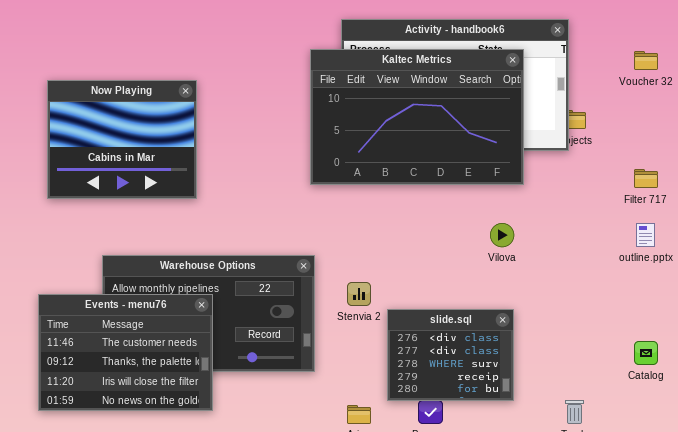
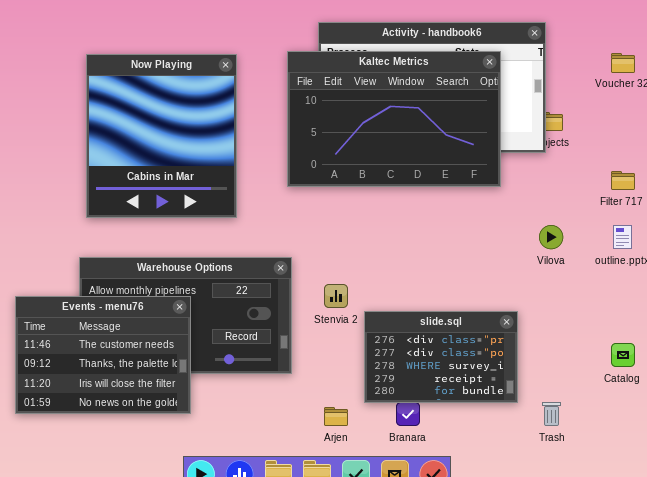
Now Playing: [47,80,197,199] -> [86,54,237,218], moved, resized
Vilova: [490,223,514,247] -> [539,225,563,249], moved
slide.sql: [387,309,514,401] -> [364,311,518,403], resized

